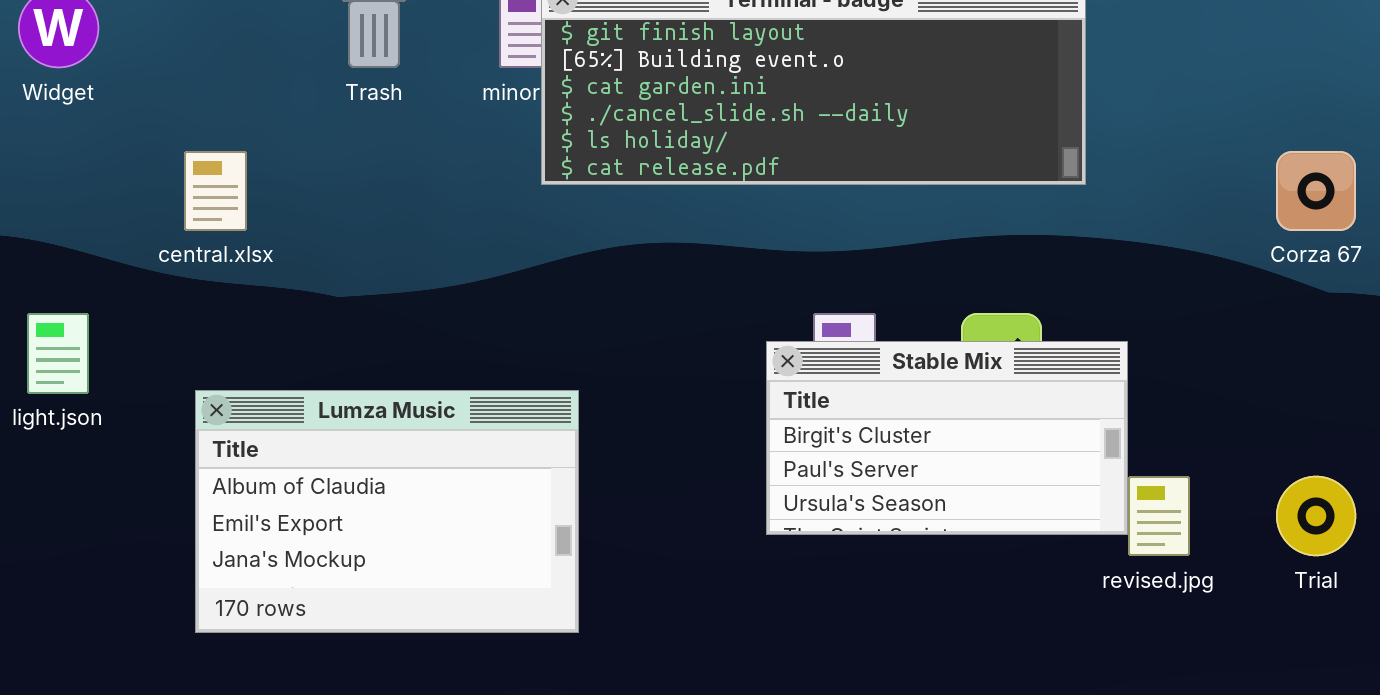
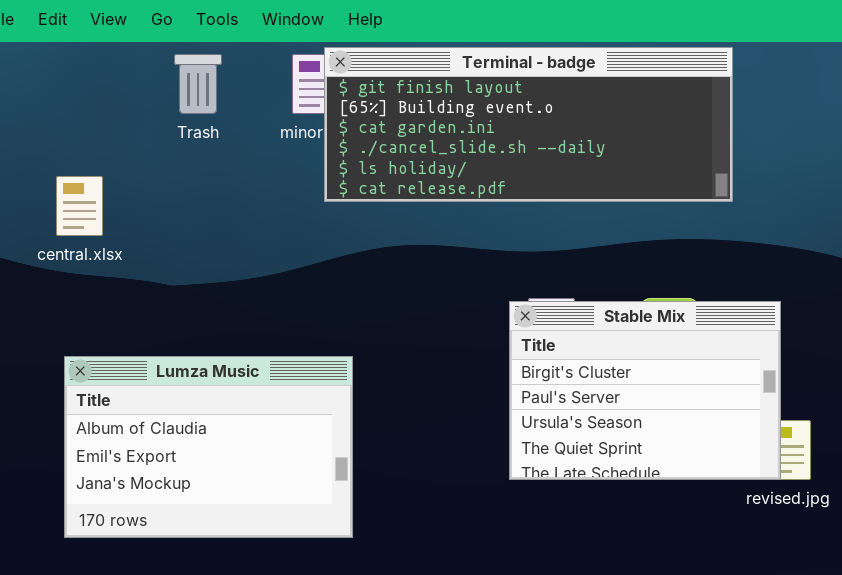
Stable Mix: [766,341,1128,535] -> [509,301,781,480], moved, resized

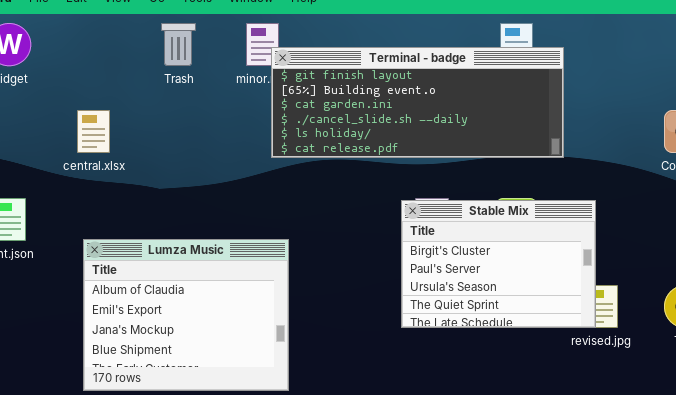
Terminal - badge: [324,47,733,202] -> [271,47,564,158], moved
Lumza Music: [64,356,353,538] -> [83,239,289,391], resized

